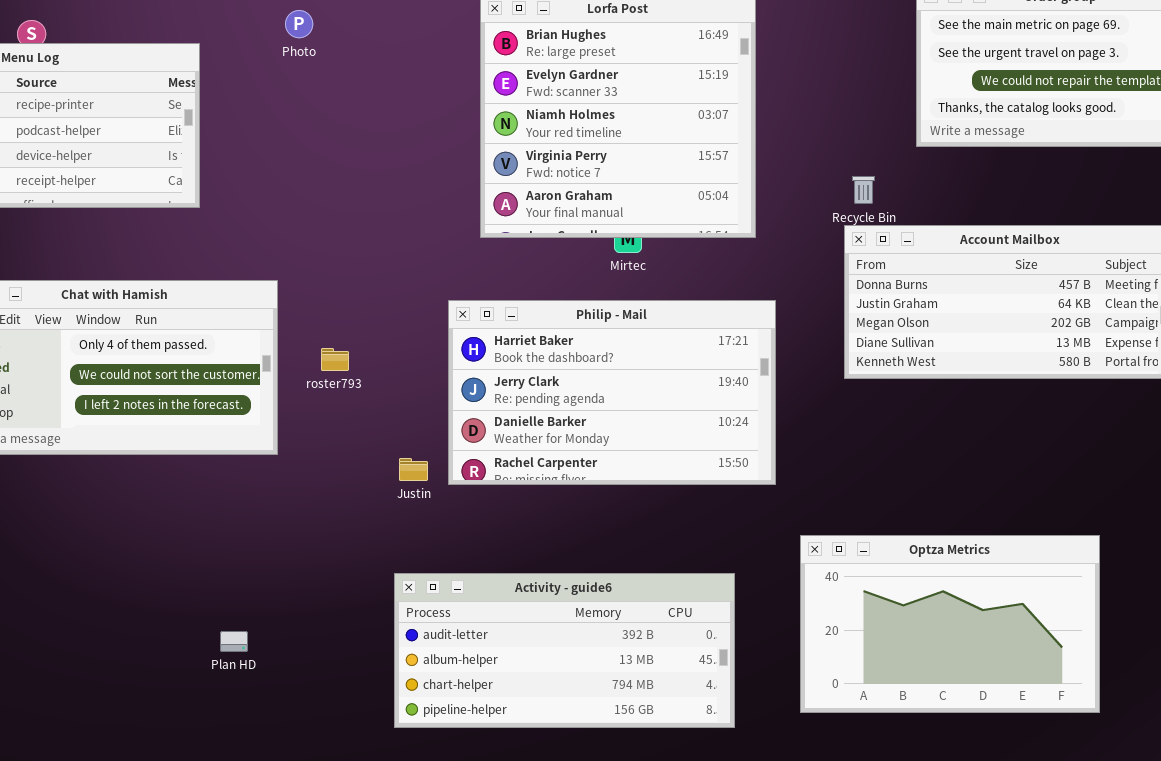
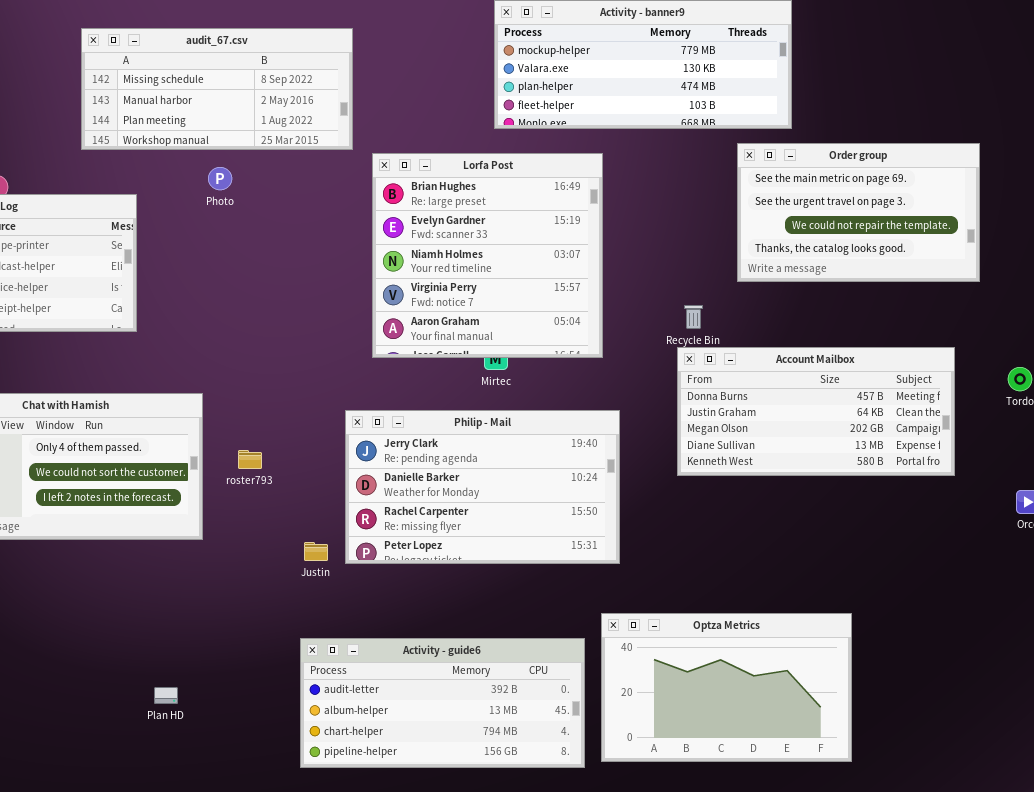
Philip - Mail: [448,300,776,485] -> [345,410,620,564], scrolled down 1 row
Optza Metrics: [800,535,1100,713] -> [601,613,852,762], moved

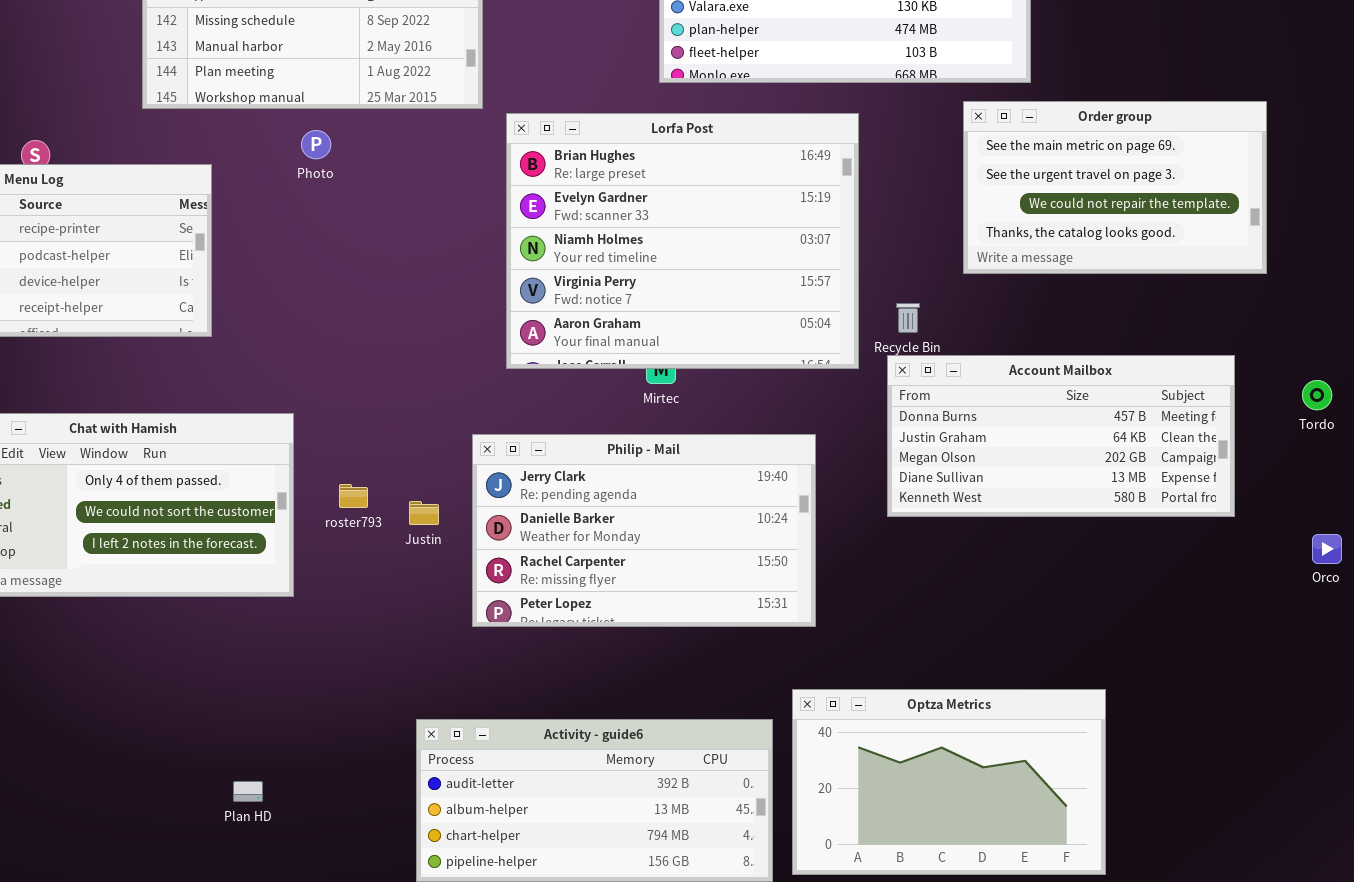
Lorfa Post: [372,153,603,358] -> [506,113,859,369], resized
Justin: [304,542,328,561] -> [409,501,439,525], moved

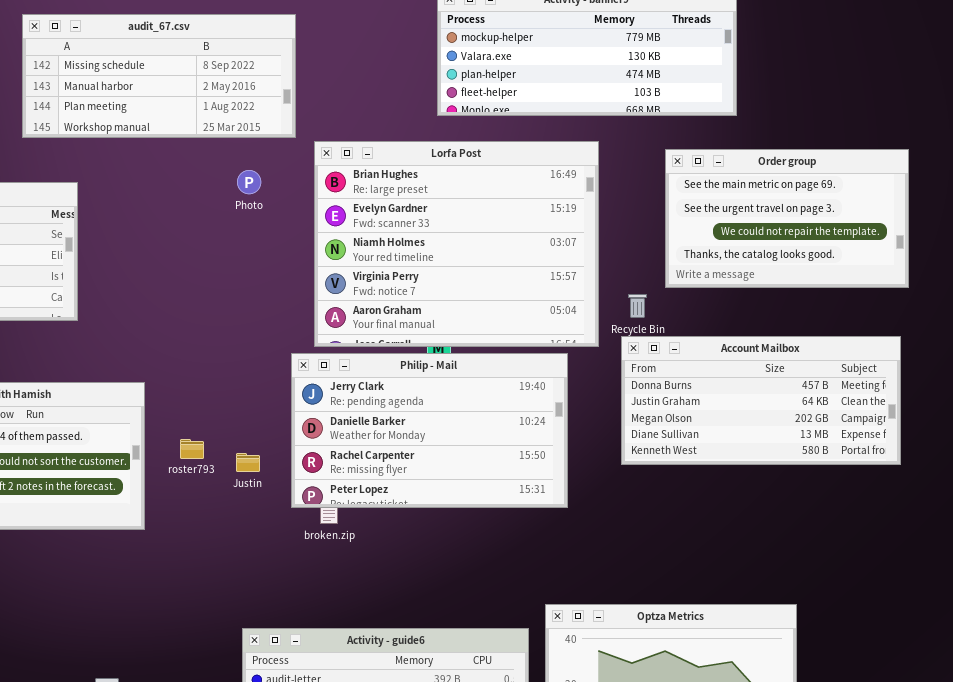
Order group: [963,101,1267,274] -> [665,149,909,288], moved
Photo: [301,130,331,159] -> [237,170,261,194], moved
Philip - Mail: [472,434,816,627] -> [291,353,568,508], moved

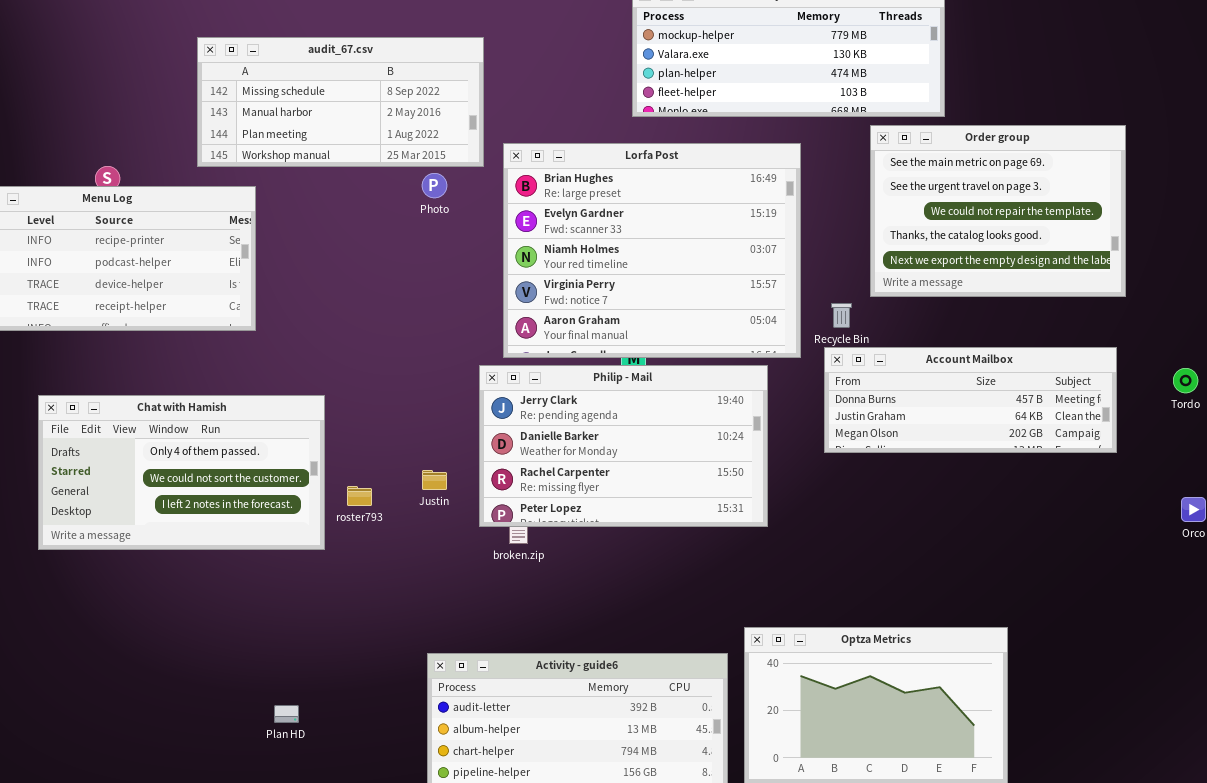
audit_67.csv: [22,14,296,138] -> [197,37,484,167], moved
Order group: [665,149,909,288] -> [870,125,1126,297], resized
Account Mailbox: [621,336,901,465] -> [824,347,1117,453], resized
roster793: [180,439,204,459] -> [347,486,372,506], moved

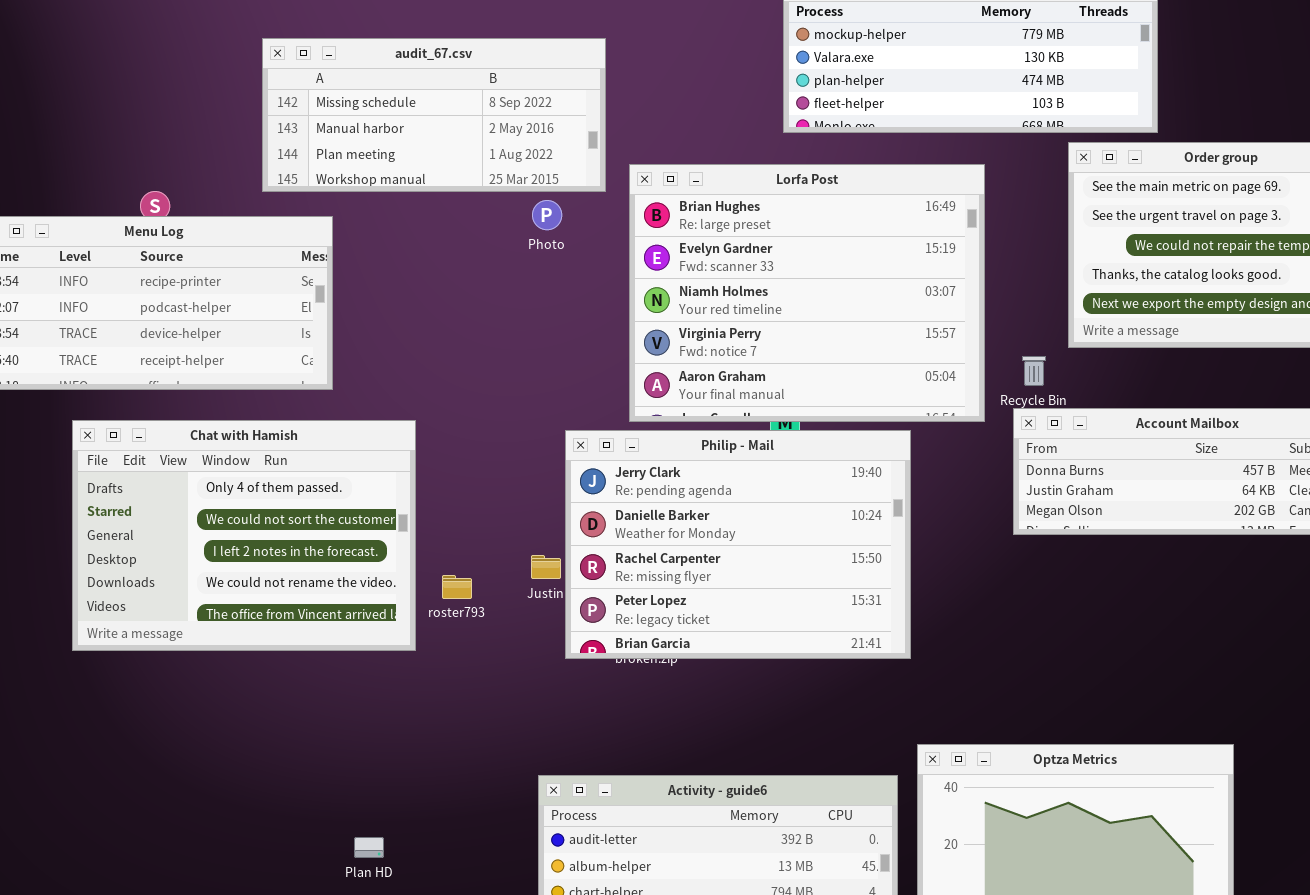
Philip - Mail: [479,365,768,527] -> [565,430,911,659], moved, resized
Chat with Hamish: [38,395,325,550] -> [72,420,416,651], resized

